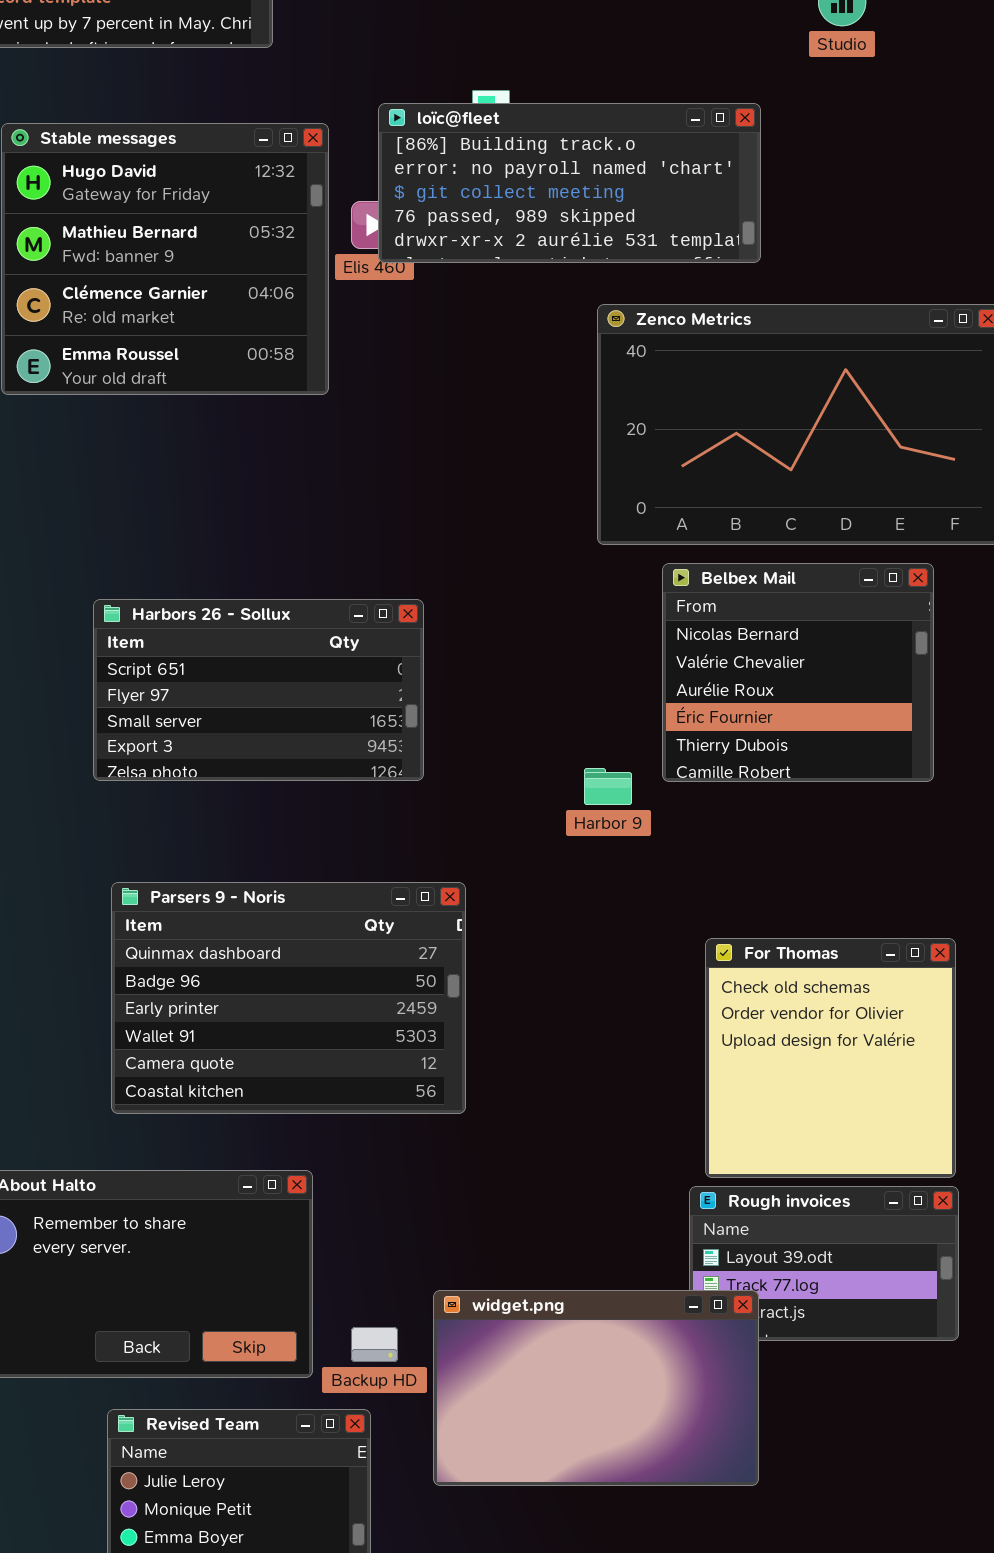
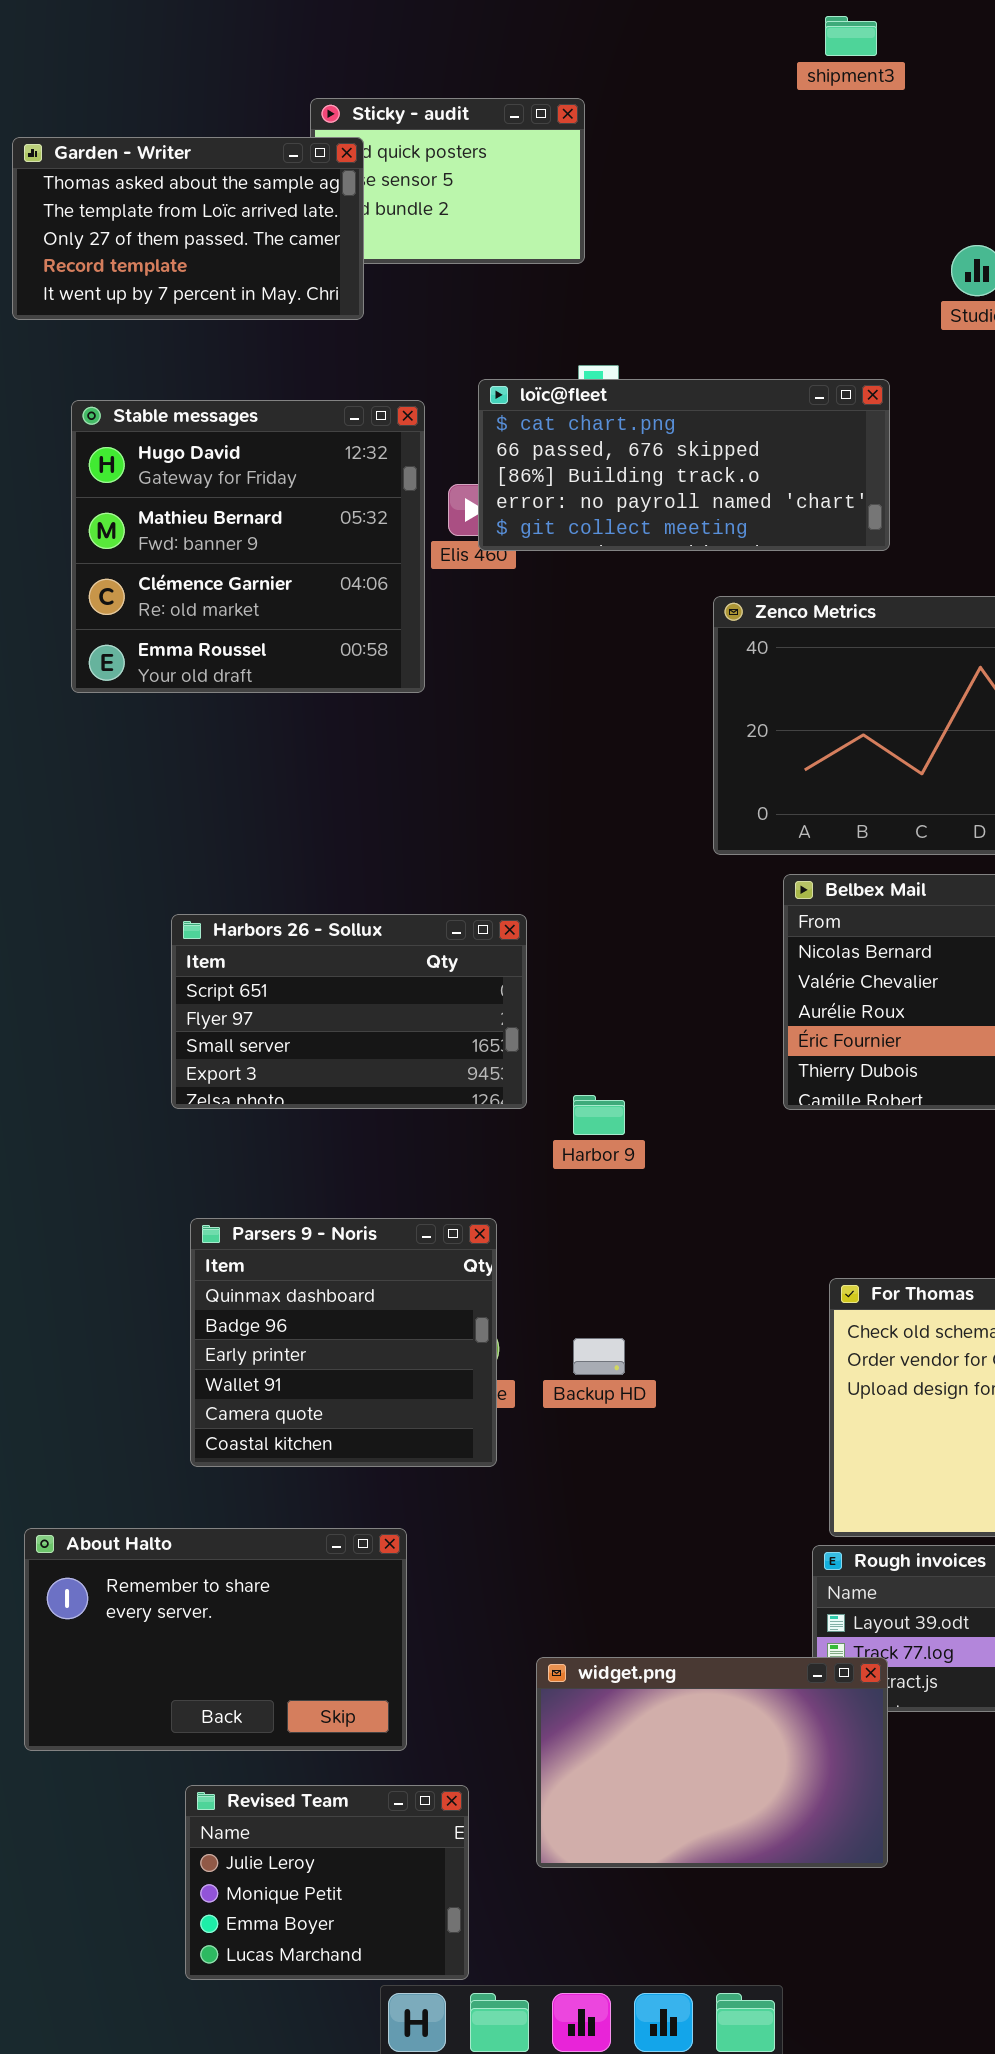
loïc@fleet: [378,103,761,263] -> [478,379,890,551], scrolled up 2 rows
Harbor 9: [584,768,632,805] -> [573,1095,625,1135], moved
Parsers 9 - Noris: [111,882,466,1114] -> [190,1218,497,1467], resized
Backup HD: [351,1327,398,1362] -> [573,1338,625,1375], moved

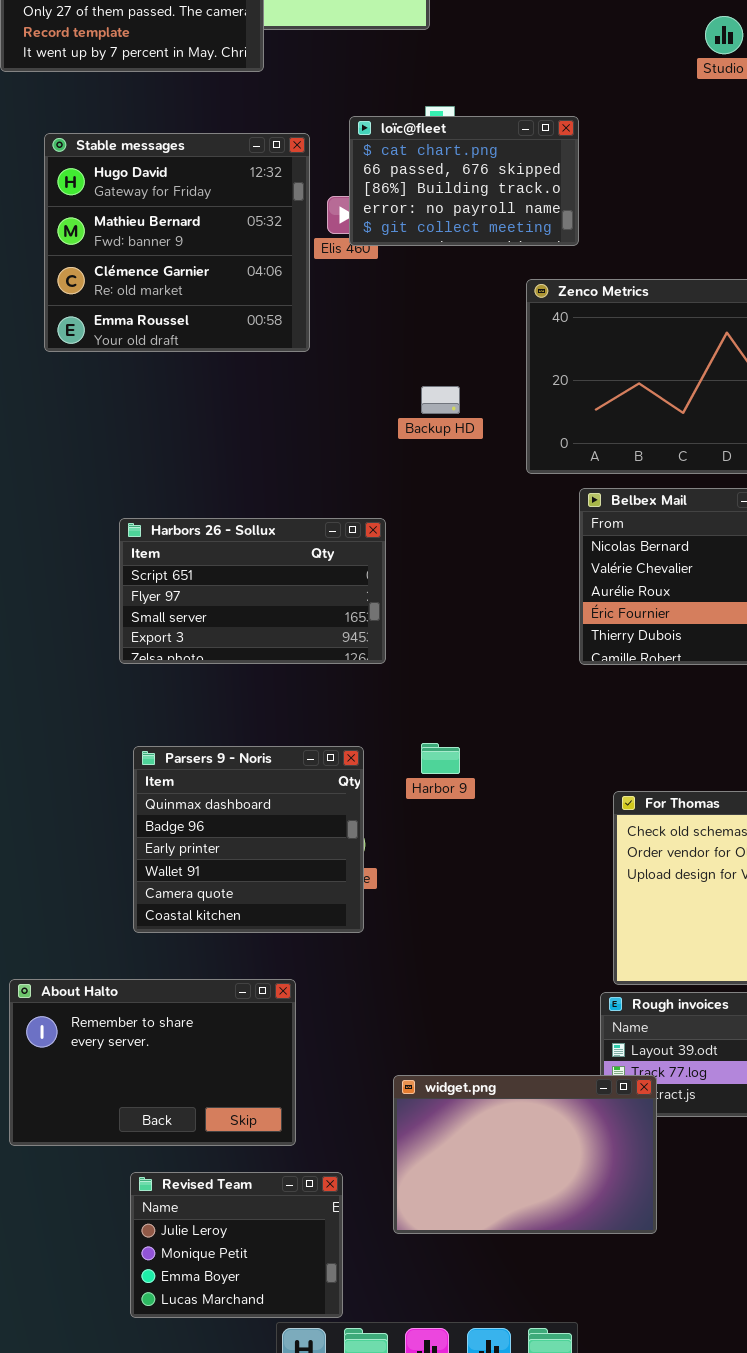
loïc@fleet: [478,379,890,551] -> [349,116,579,246], resized
Harbor 9: [573,1095,625,1135] -> [421,743,460,774], moved
Backup HD: [573,1338,625,1375] -> [421,386,460,414], moved

